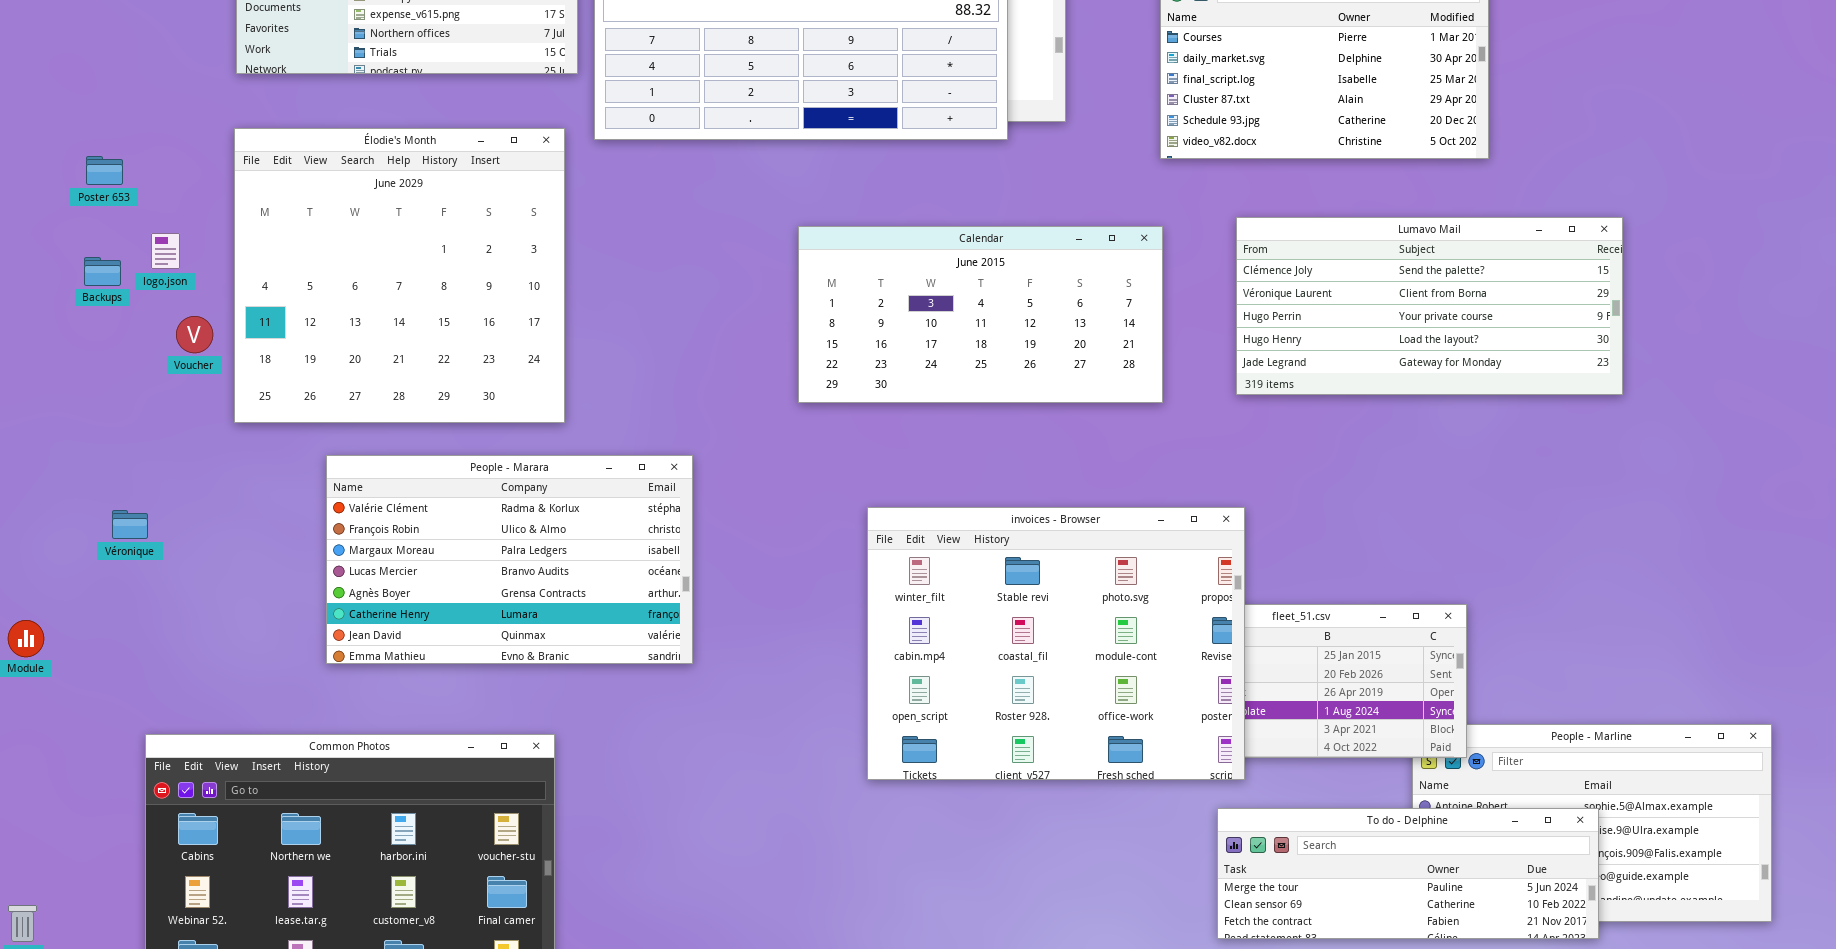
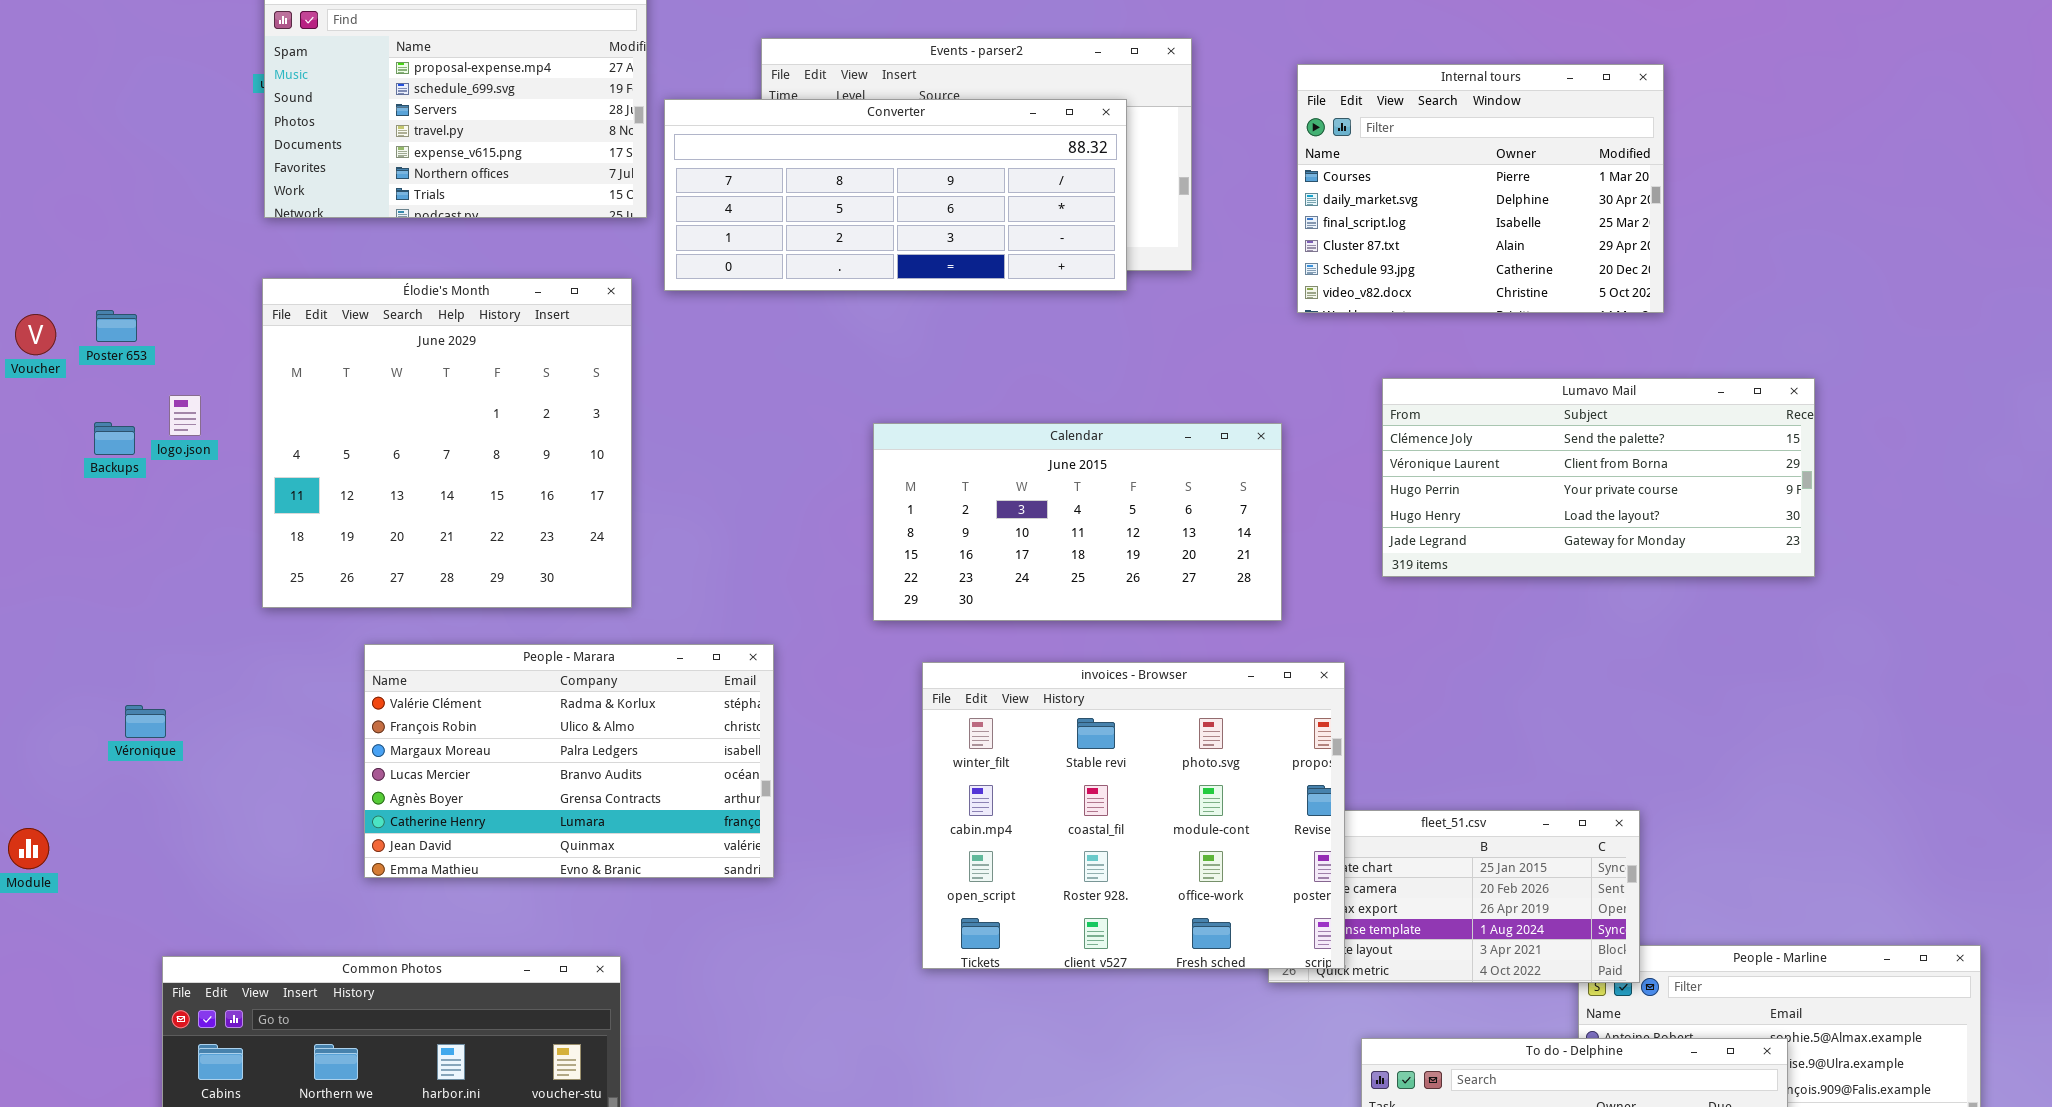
Calendar: [798,226,1163,403] -> [873,423,1282,621], moved
Voucher: [176,316,213,353] -> [15,314,56,355], moved
invoices - Browser: [867,507,1245,780] -> [922,662,1345,969], moved

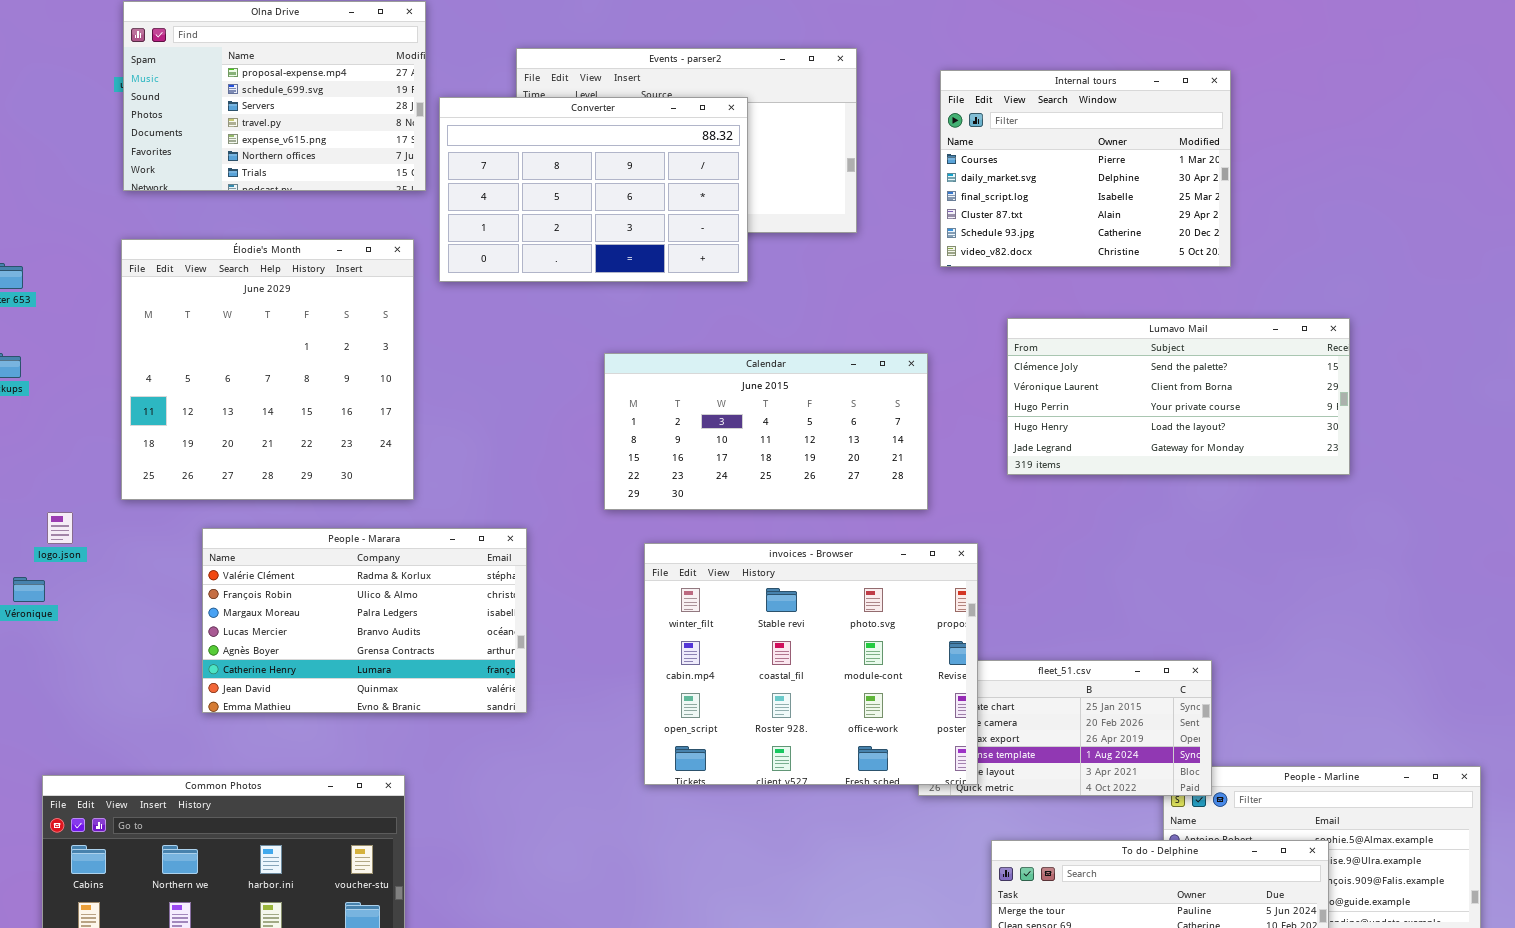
Converter: [664,99,1127,291] -> [439,97,748,282], resized
logo.json: [169,395,201,436] -> [47,512,73,544], moved

